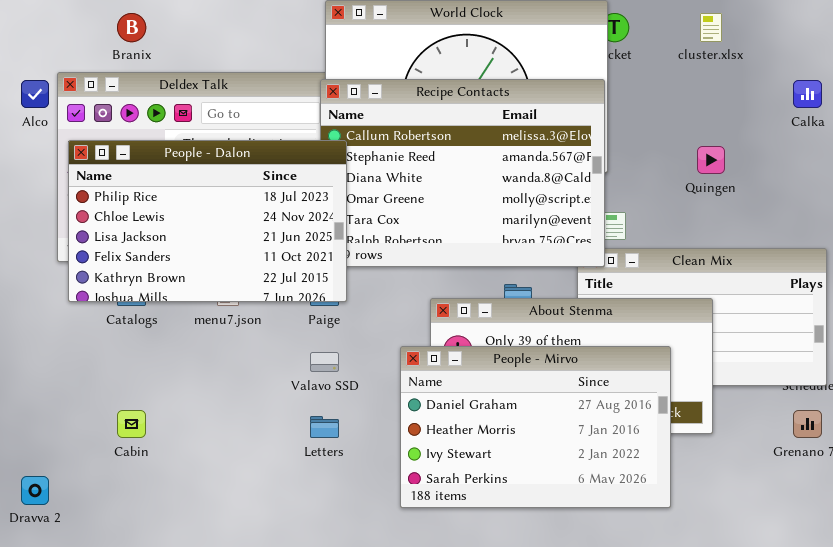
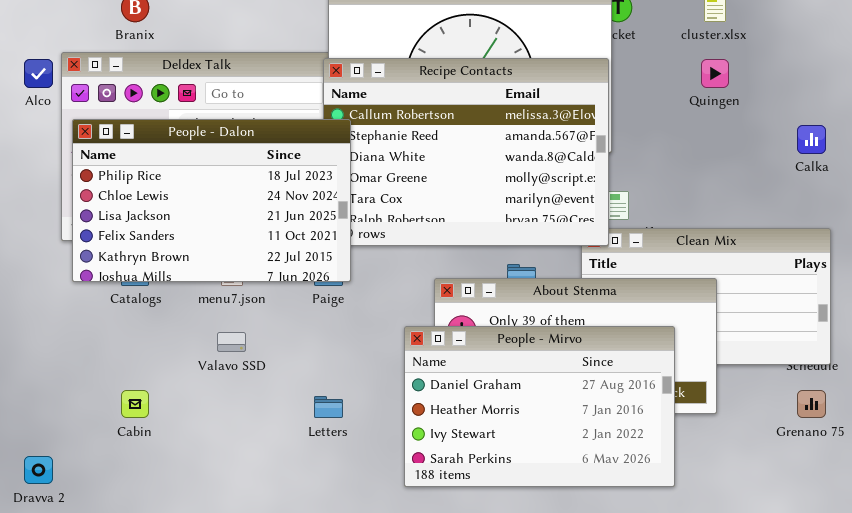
Calka: [793,80,822,108] -> [797,125,826,154], moved
Quingen: [697,146,725,174] -> [701,59,729,88], moved
Valavo SSD: [310,352,339,372] -> [217,332,246,352], moved

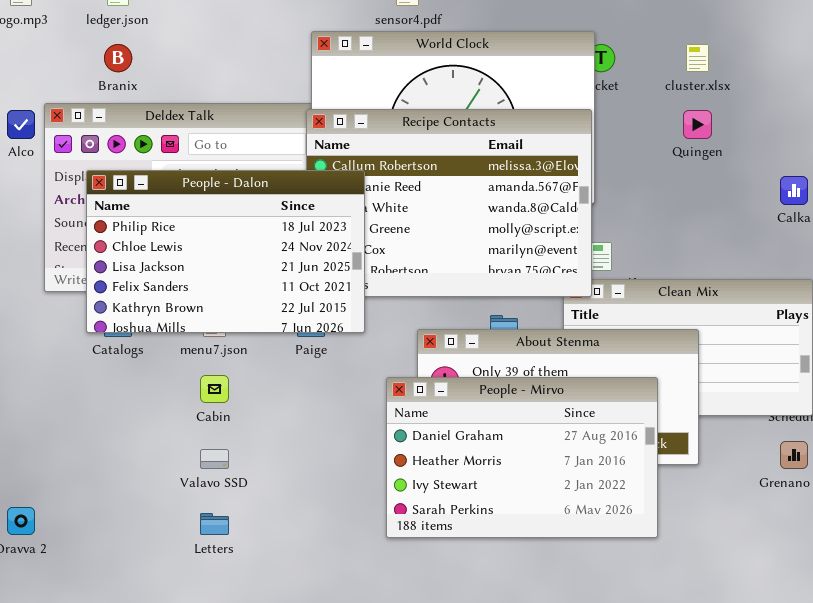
People - Dalon: [72,119,351,282] -> [86,170,365,333], moved
Valavo SSD: [217,332,246,352] -> [200,449,229,469], moved
Cabin: [121,390,149,418] -> [200,375,229,403], moved
Letters: [314,396,343,418] -> [200,513,229,535], moved

